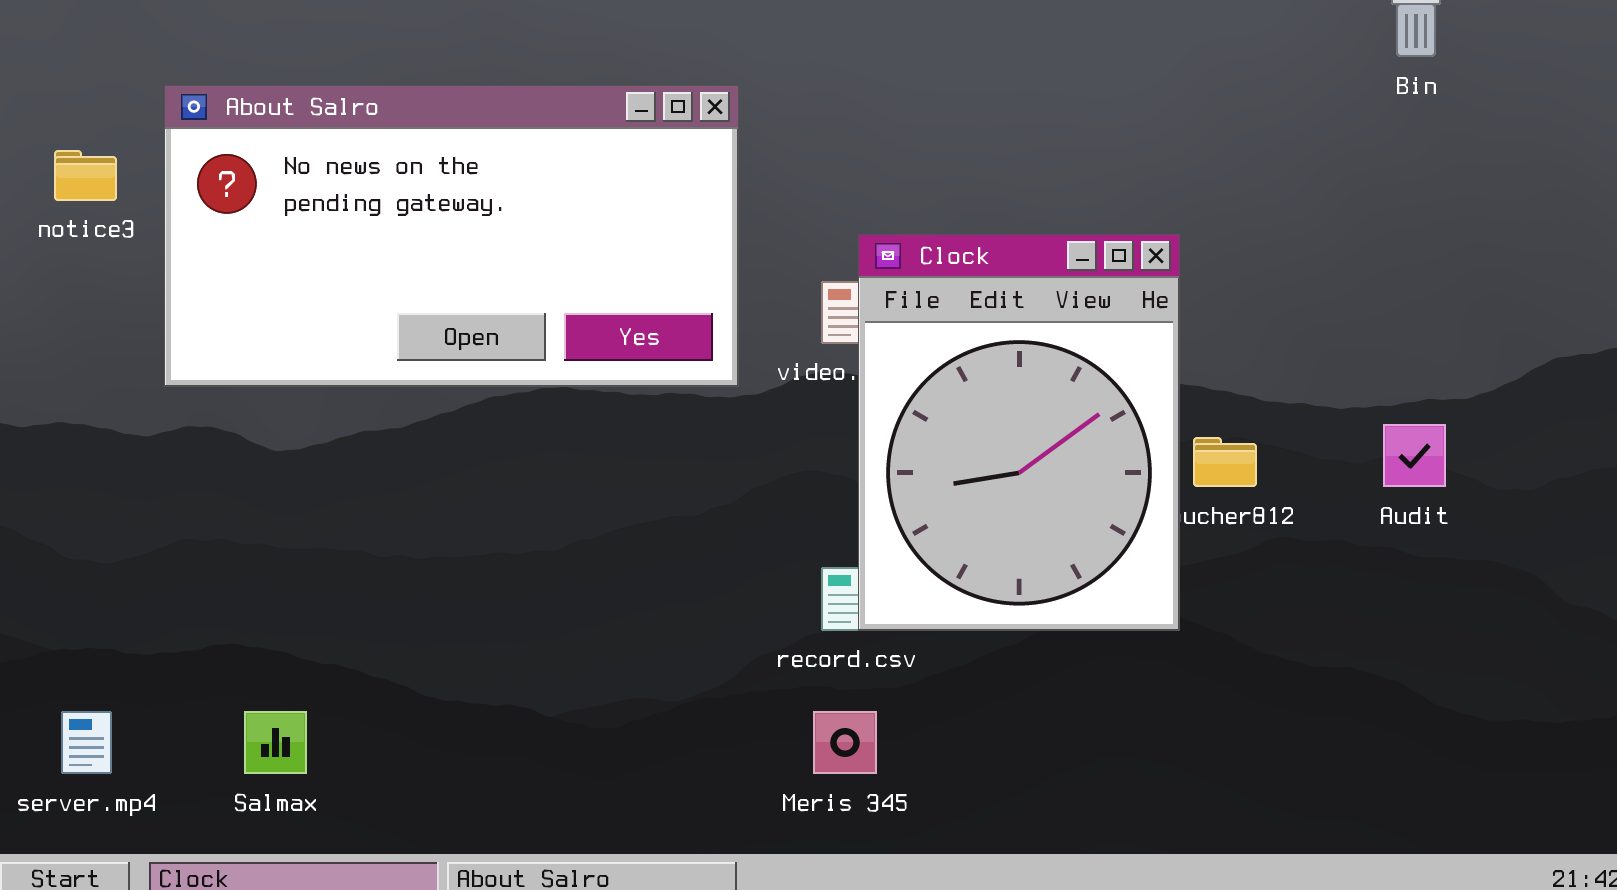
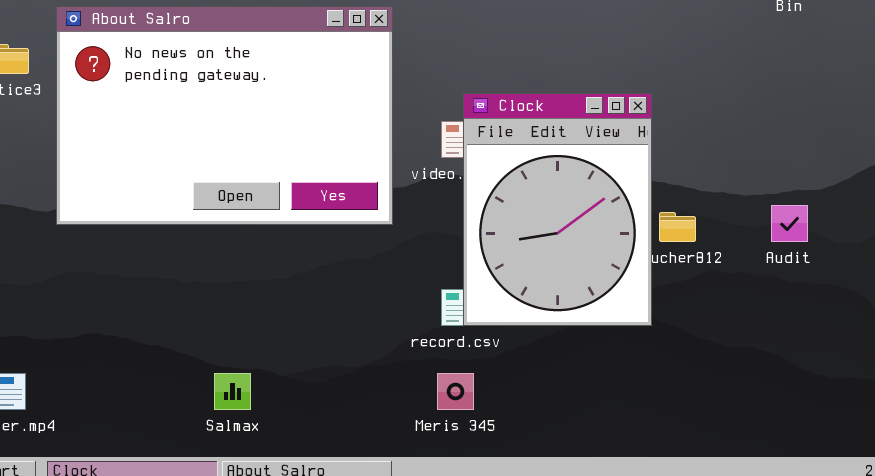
About Salro: [164,85,739,387] -> [56,6,393,225], resized
Salmax: [244,711,307,774] -> [214,373,251,410], moved

